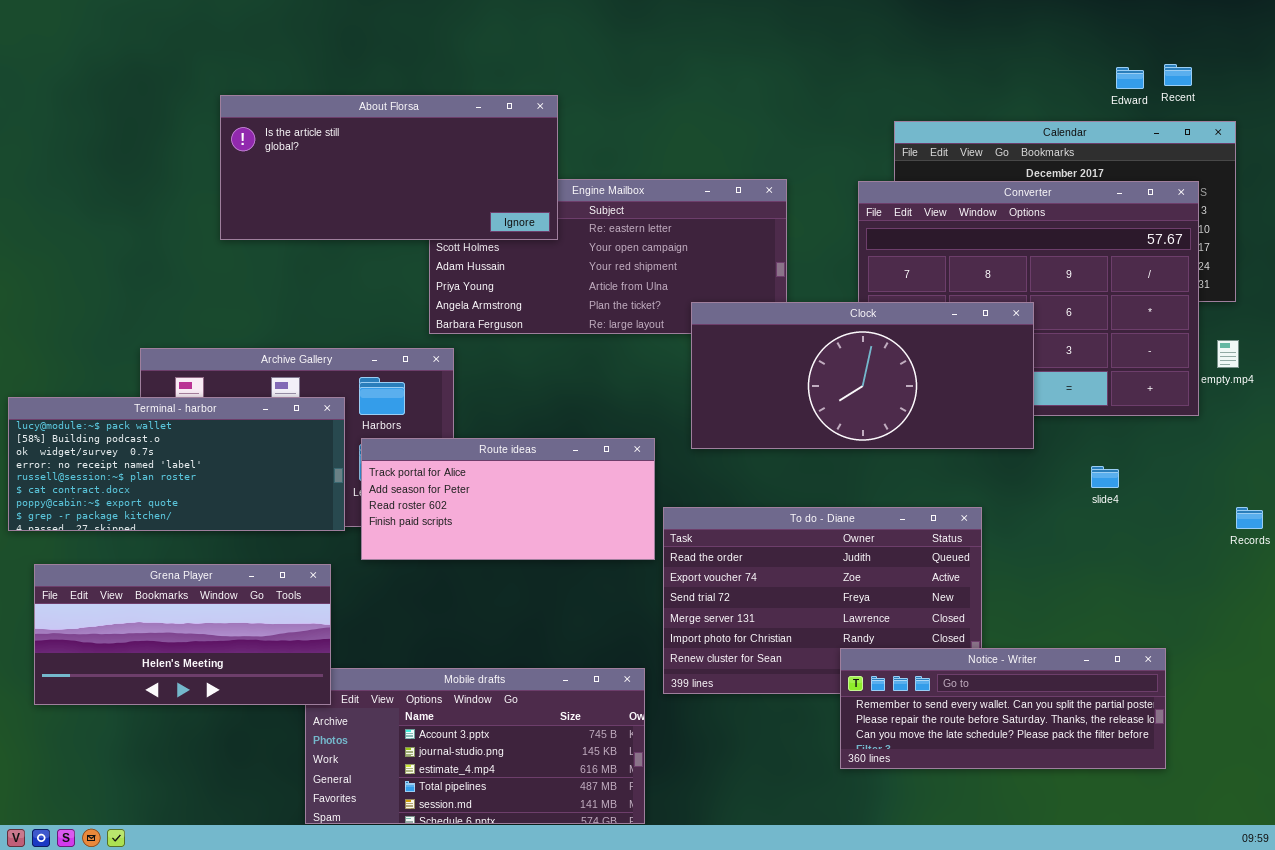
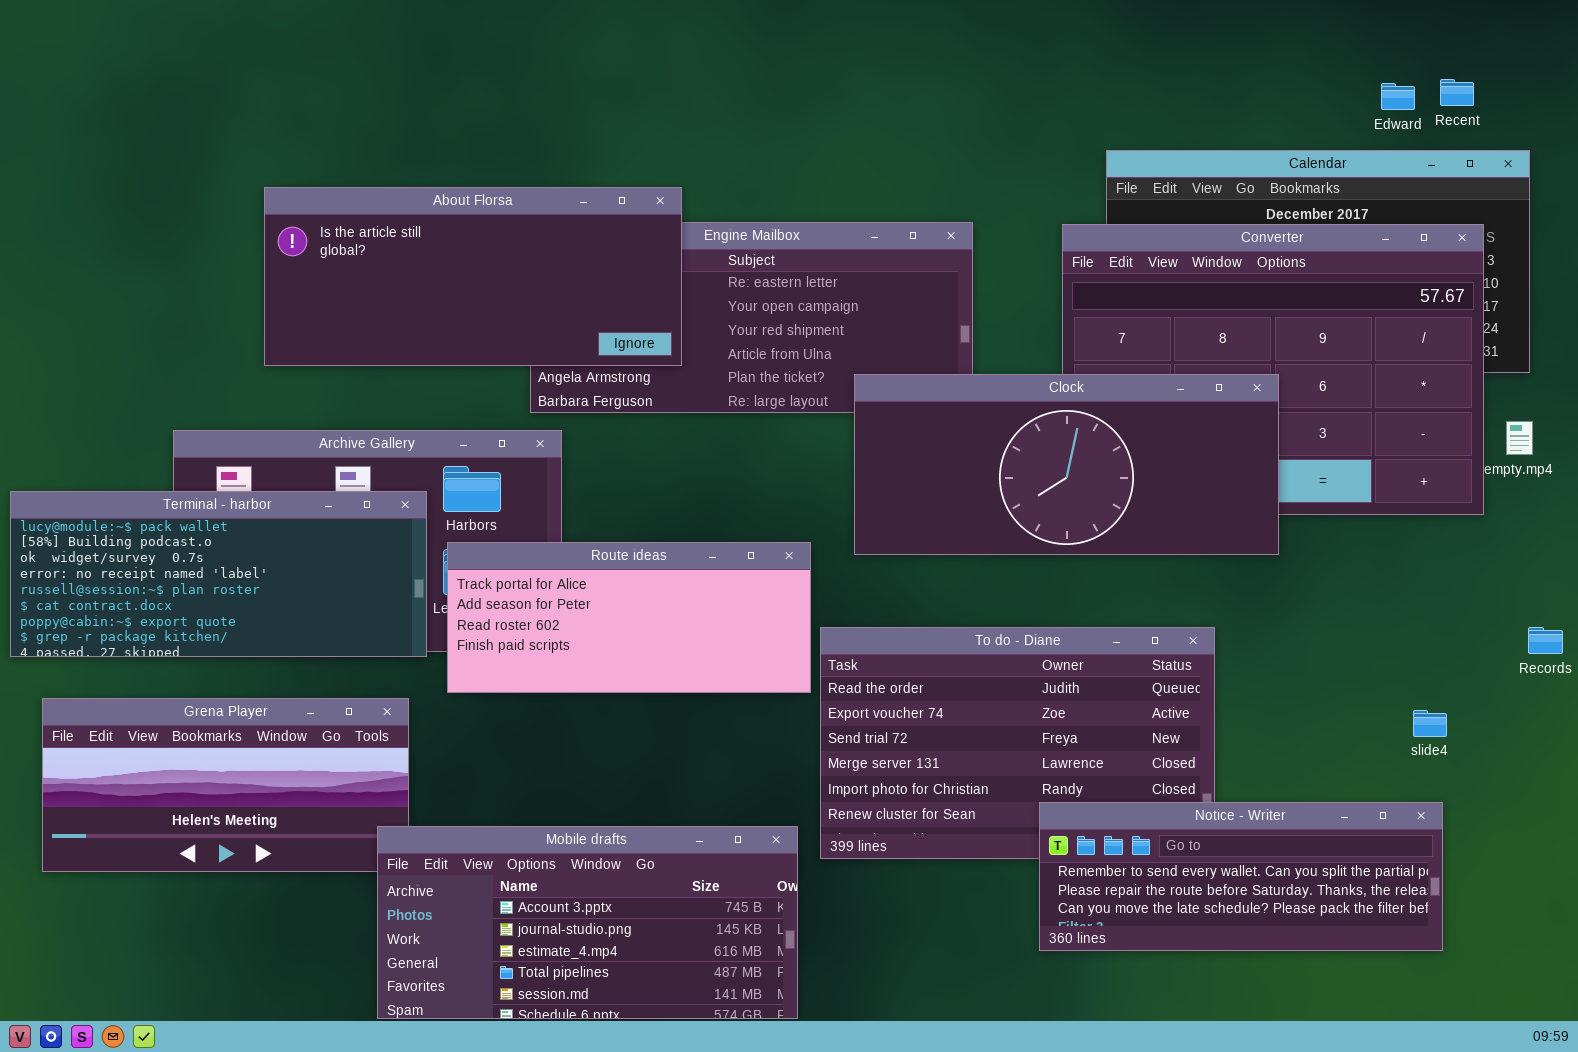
About Florsa: [220,95,558,240] -> [264,187,682,366], moved
slide4: [1091,466,1119,488] -> [1413,710,1447,737], moved
Mobile drafts: [305,668,645,824] -> [377,826,798,1019], raised

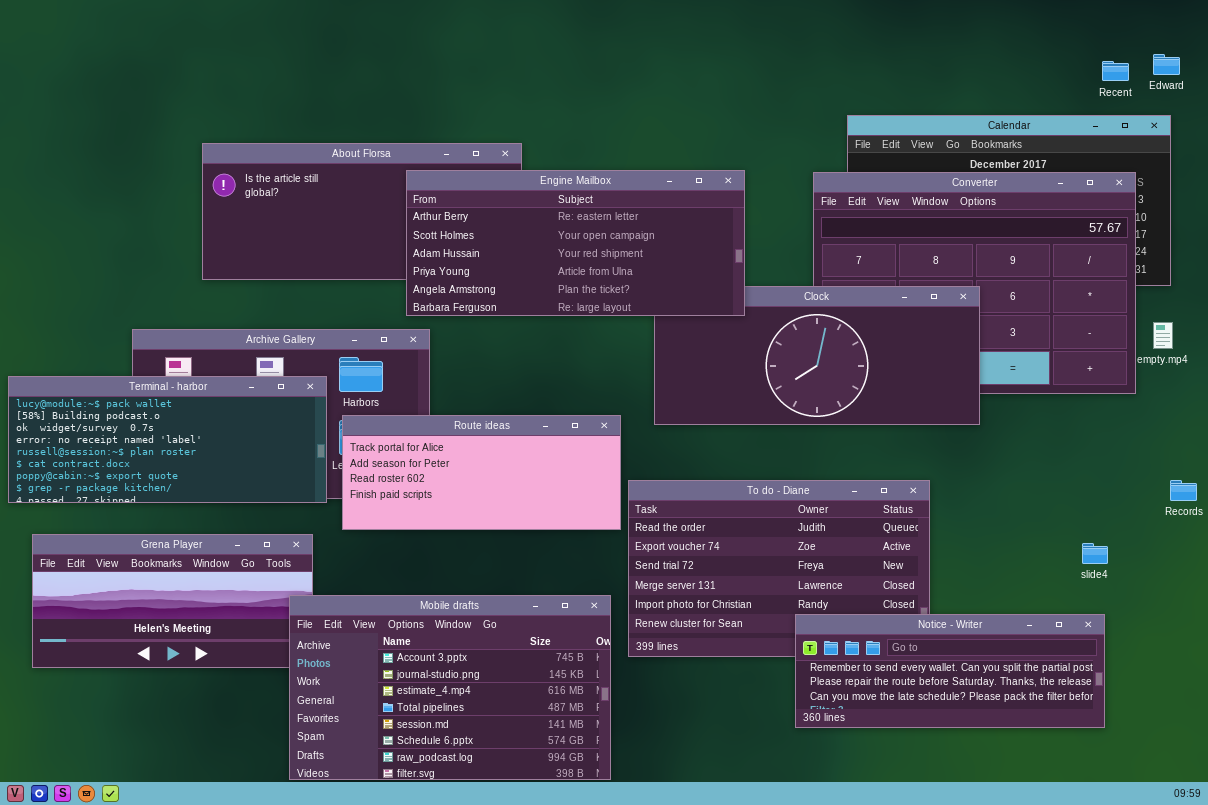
Edward: [1381,83,1415,110] -> [1153,54,1180,75], moved
Engine Mailbox: [530,222,973,413] -> [406,170,745,316], raised
Mobile drafts: [377,826,798,1019] -> [289,595,611,780], resized

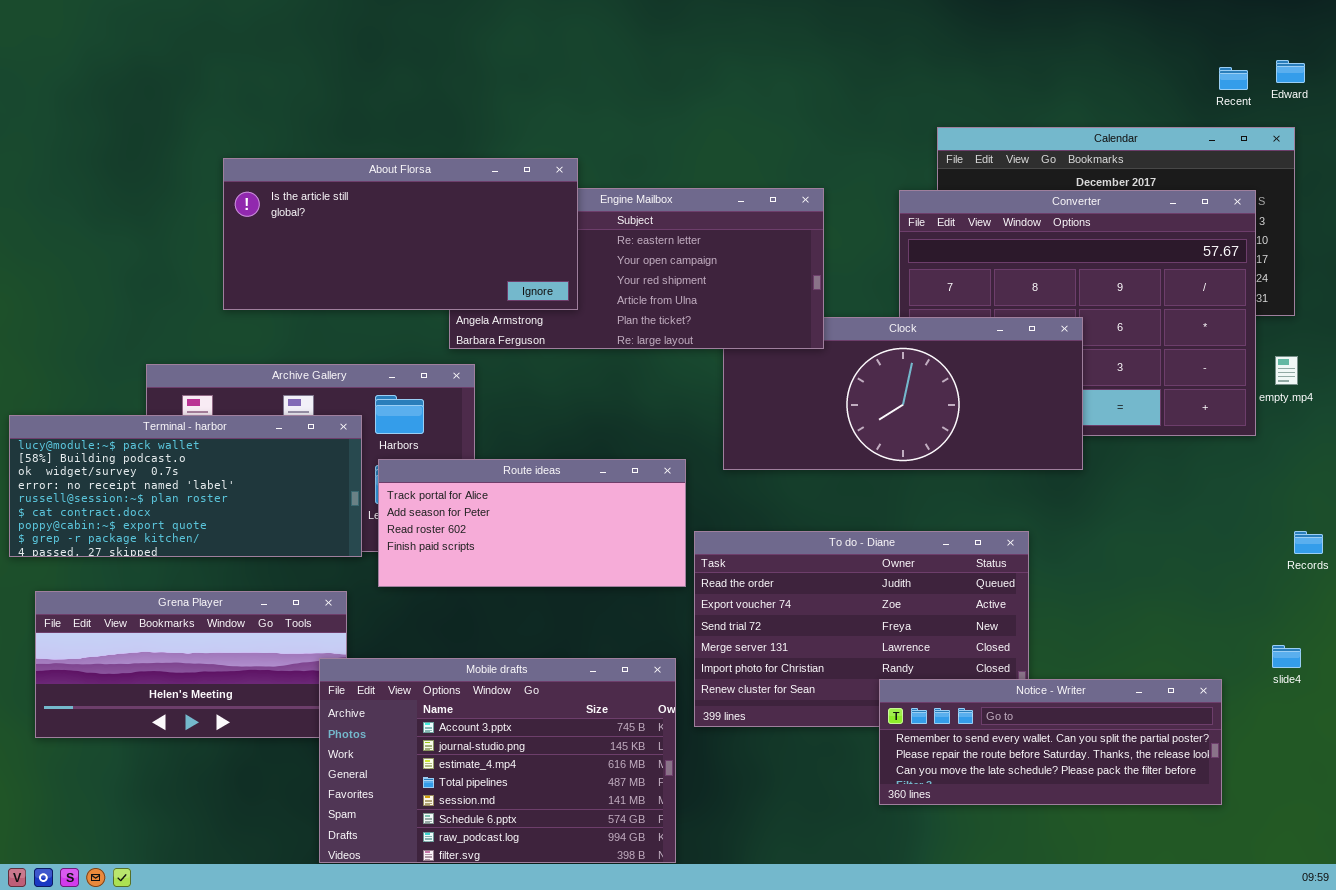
About Florsa: [202,143,522,280] -> [223,158,578,310], raised
slide4: [1082,543,1108,564] -> [1272,645,1301,668], moved

